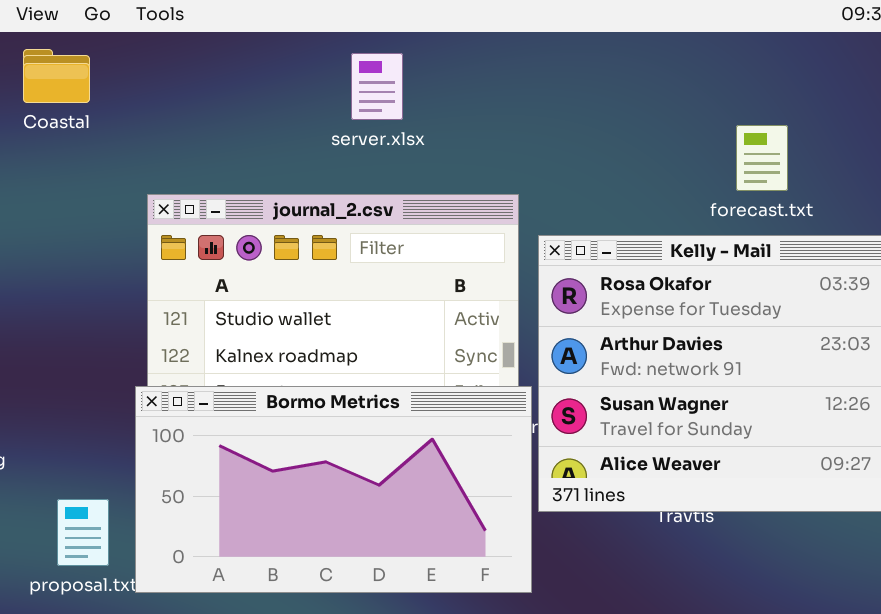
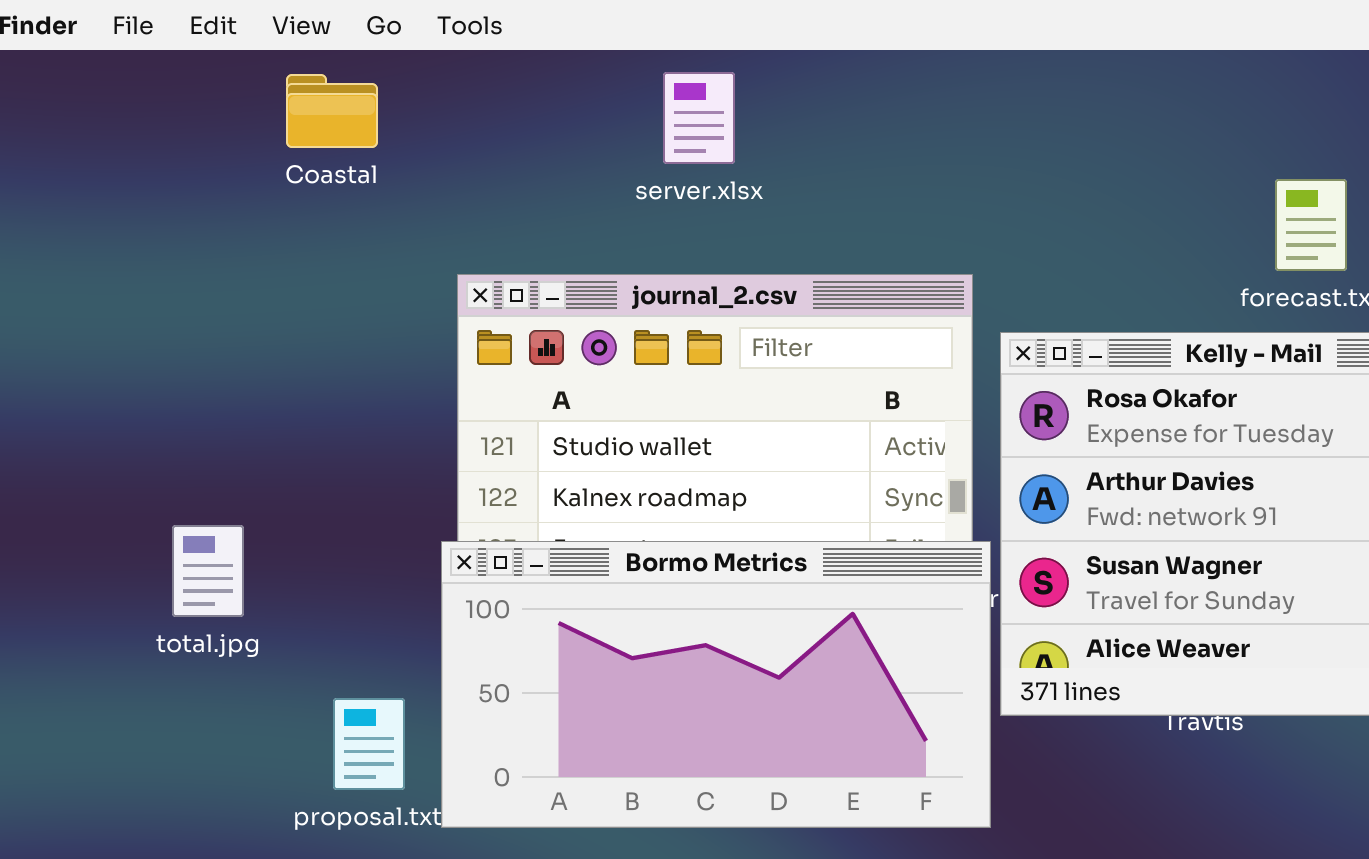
server.xlsx: [351,53,403,120] -> [663,72,735,164], moved

